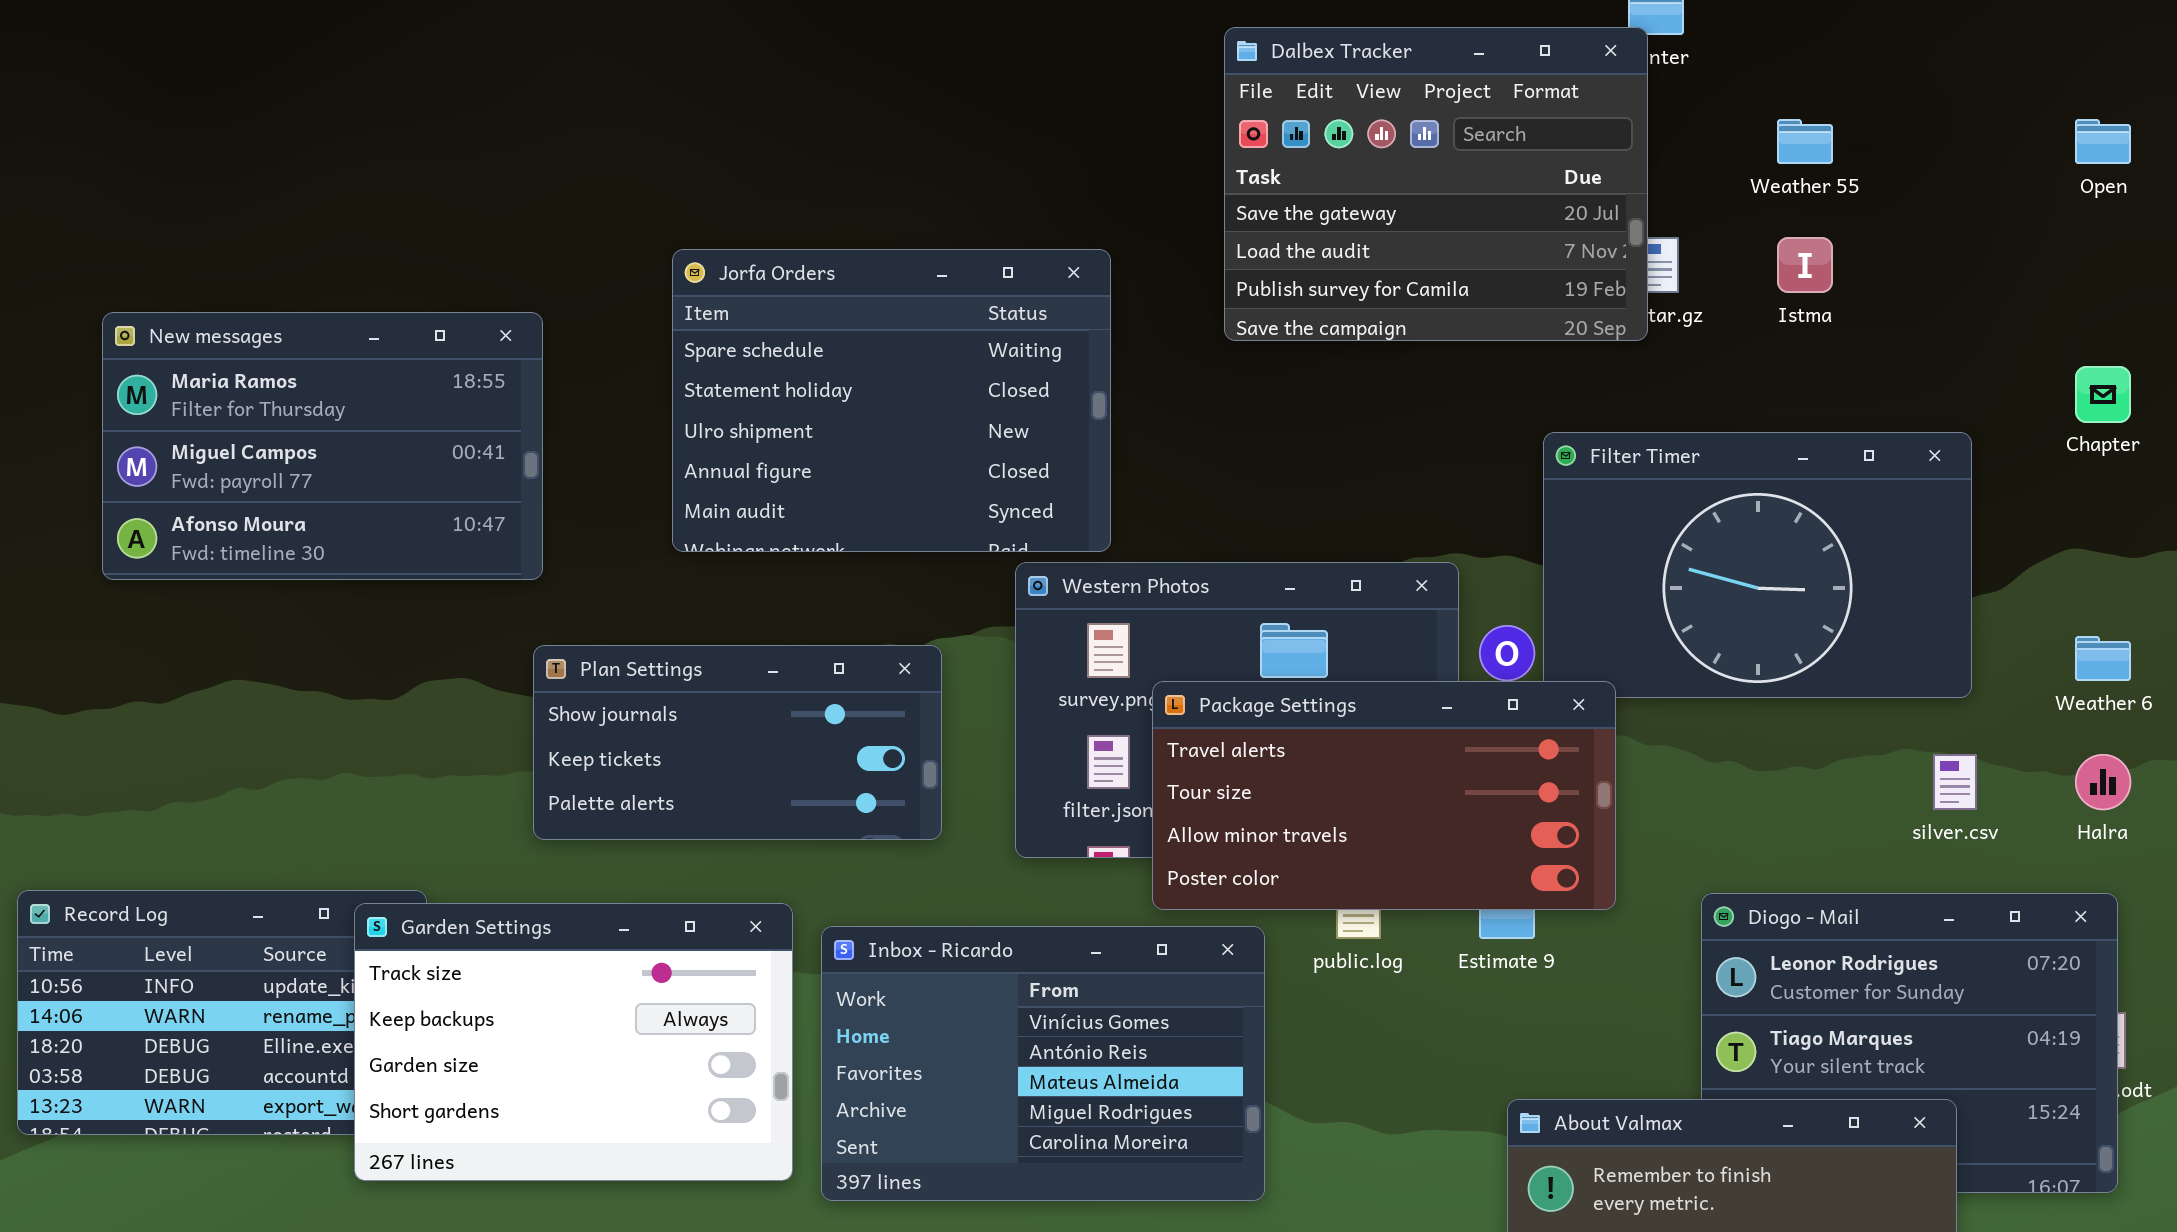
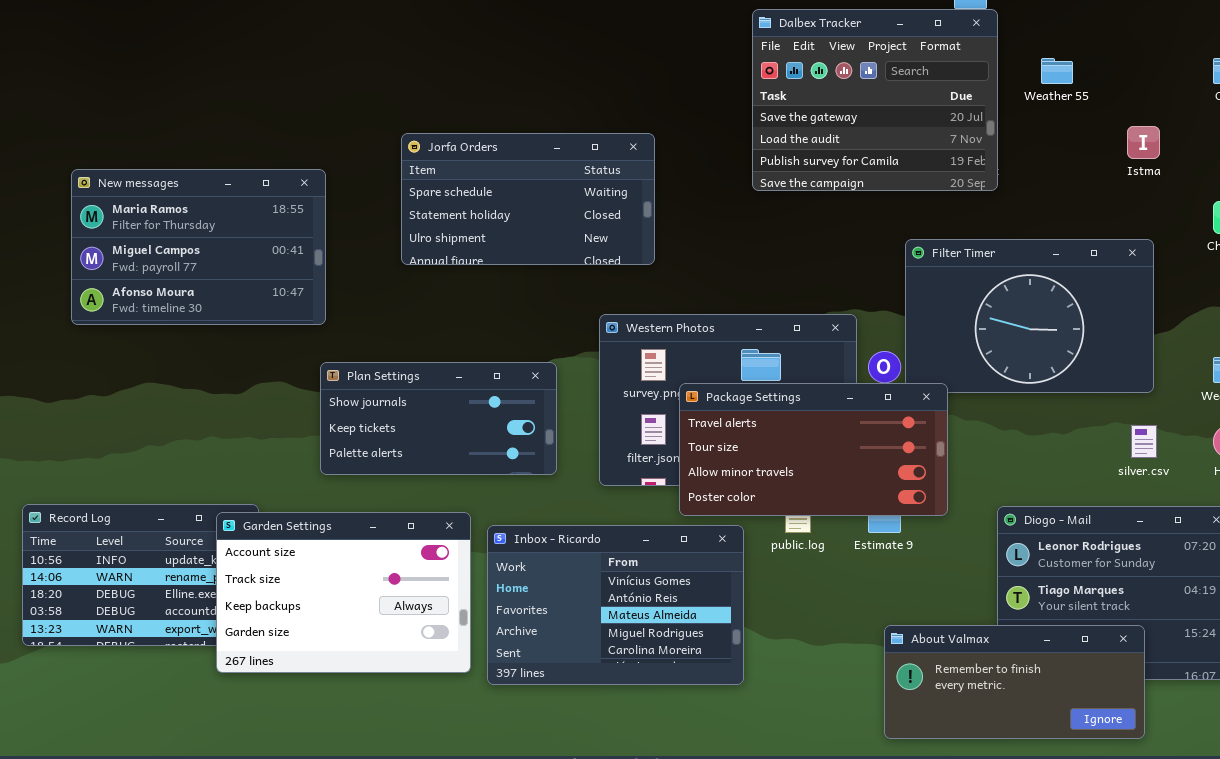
Dalbex Tracker: [1224,27,1648,341] -> [752,9,998,191], moved
Istma: [1777,237,1833,293] -> [1127,126,1160,159], moved
Jorfa Orders: [672,249,1111,552] -> [401,133,655,265], resized
Garden Settings: [354,903,793,1181] -> [216,512,471,673], scrolled up 1 row

